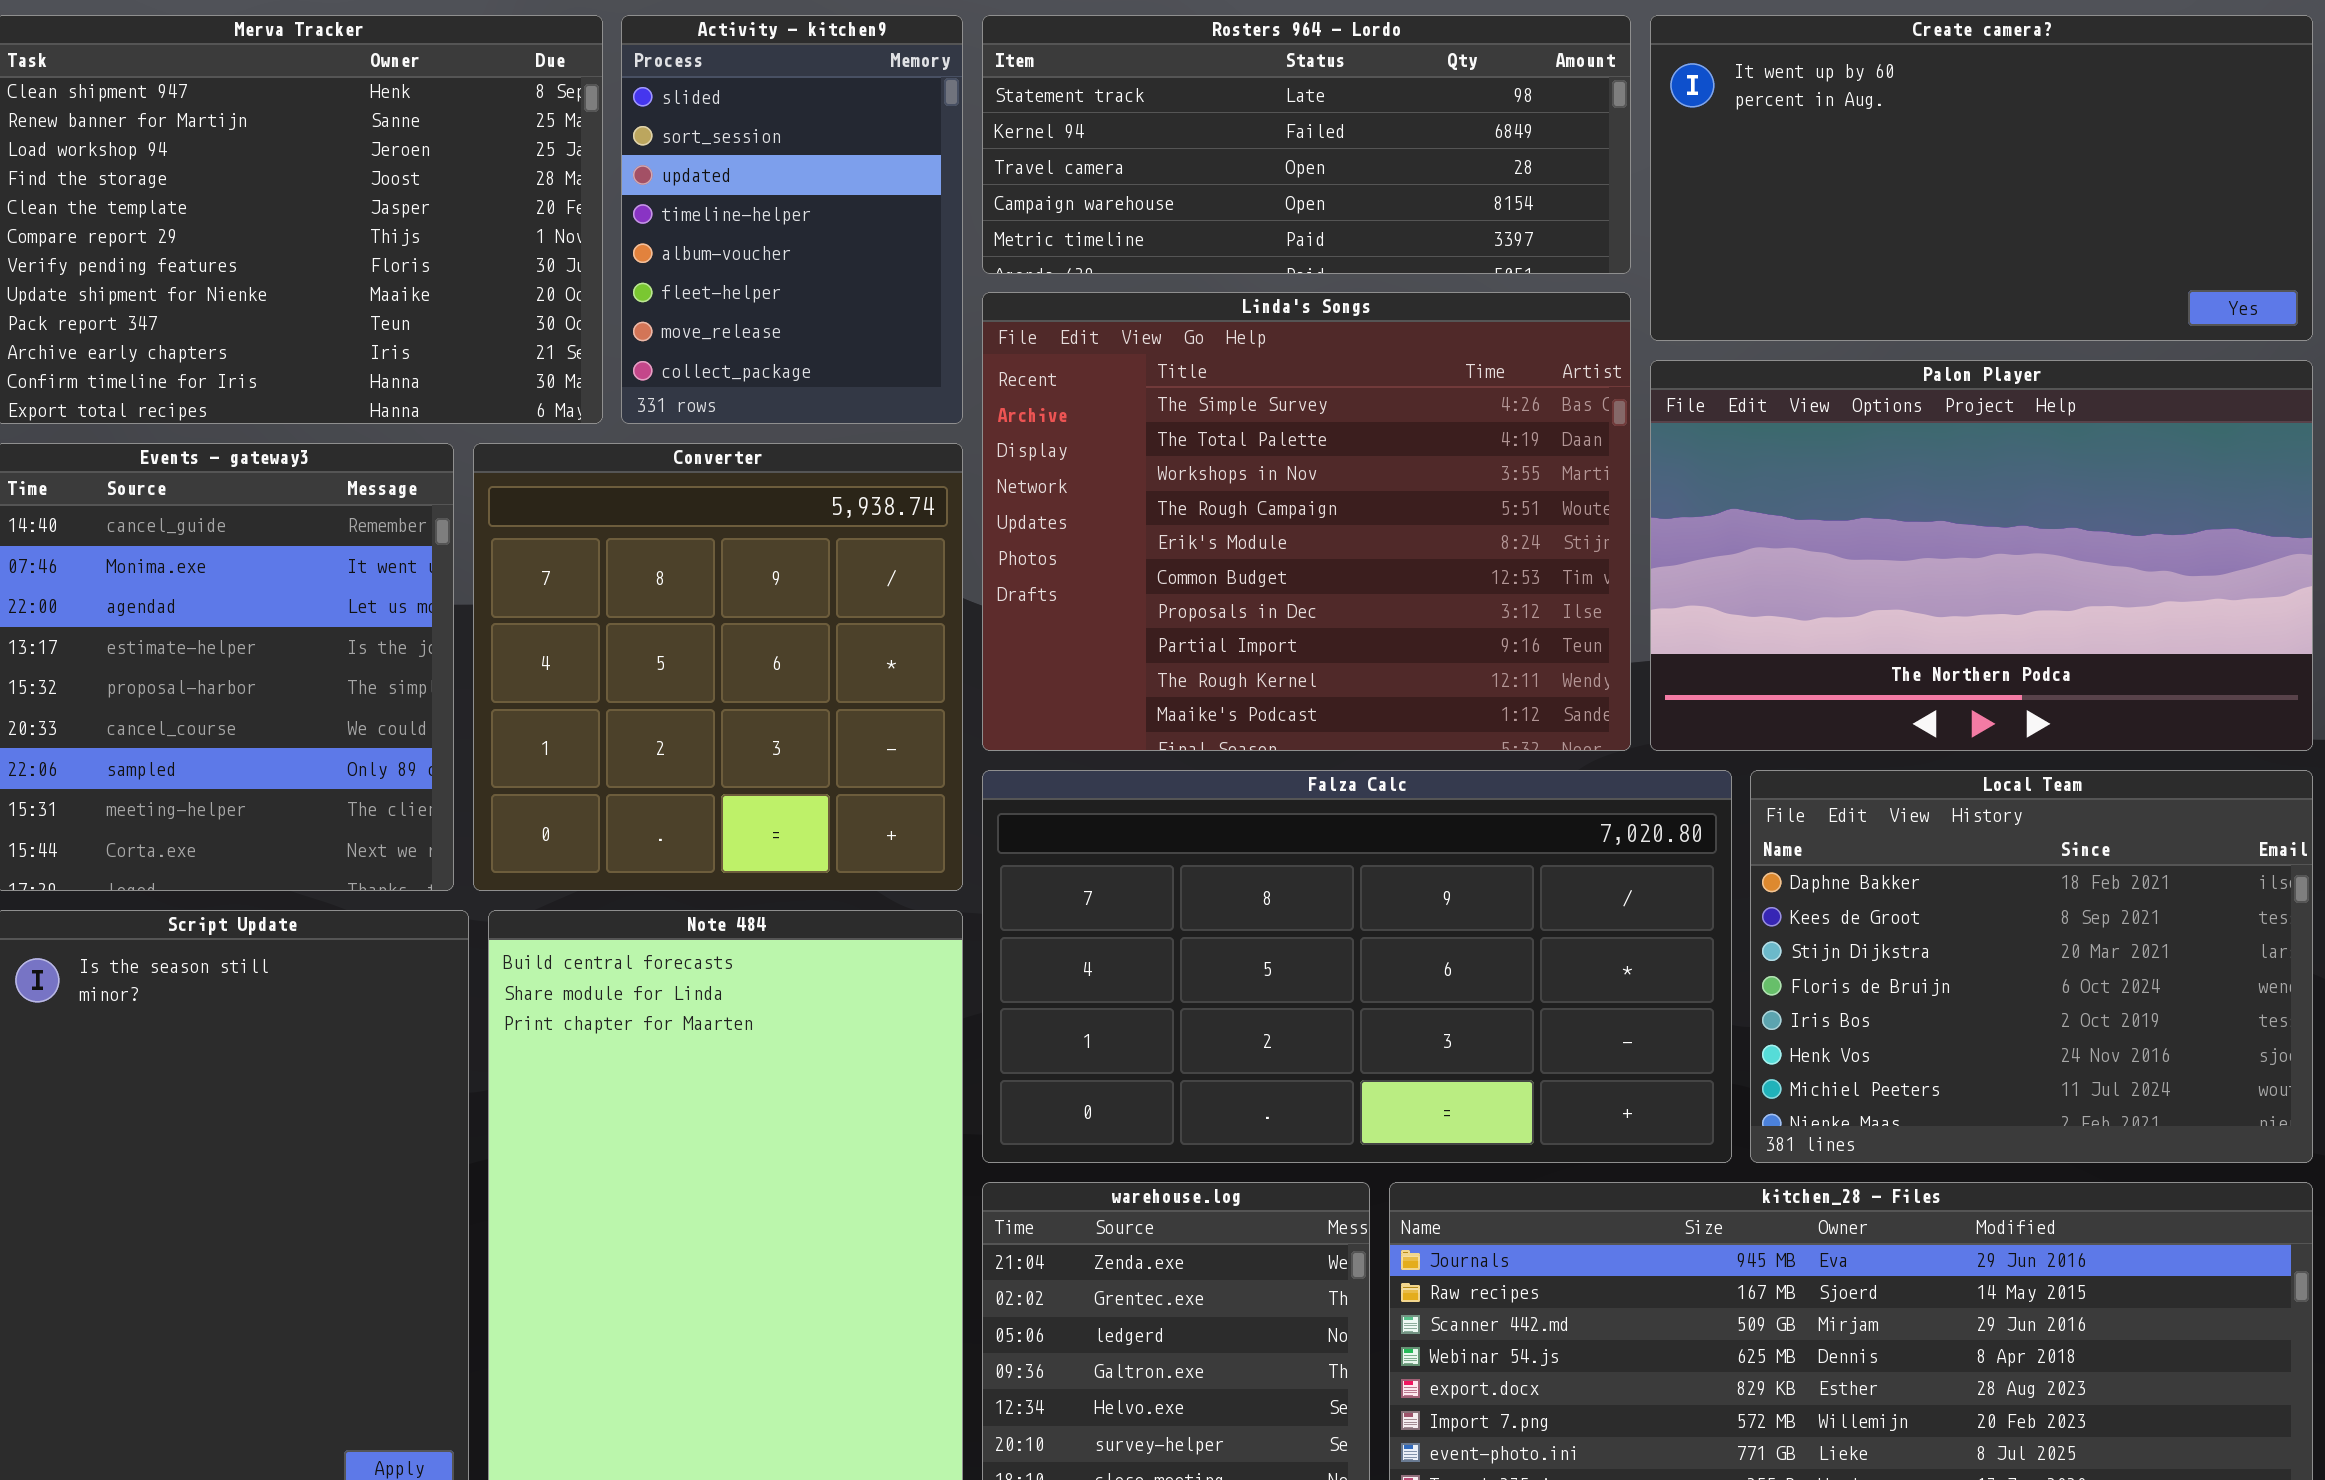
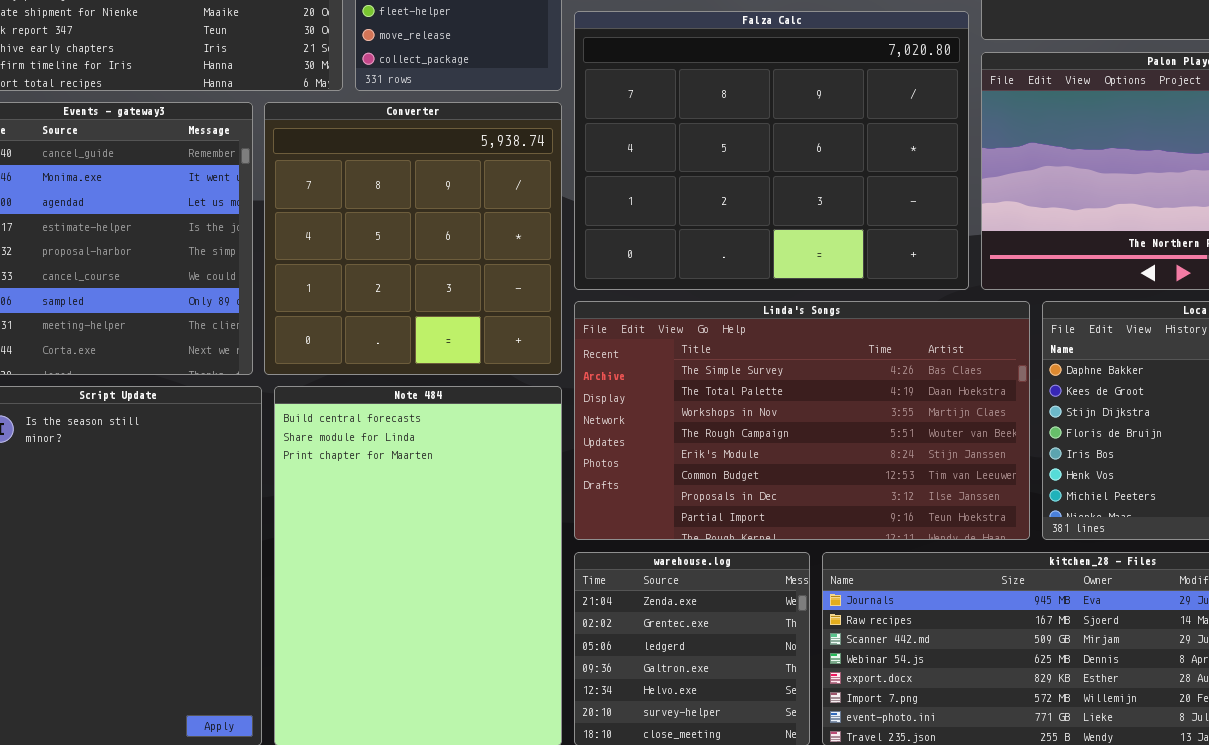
Linda's Songs: [982,292,1631,751] -> [574,301,1030,540], moved, resized
Falza Calc: [982,770,1732,1163] -> [574,11,969,290], moved, resized

